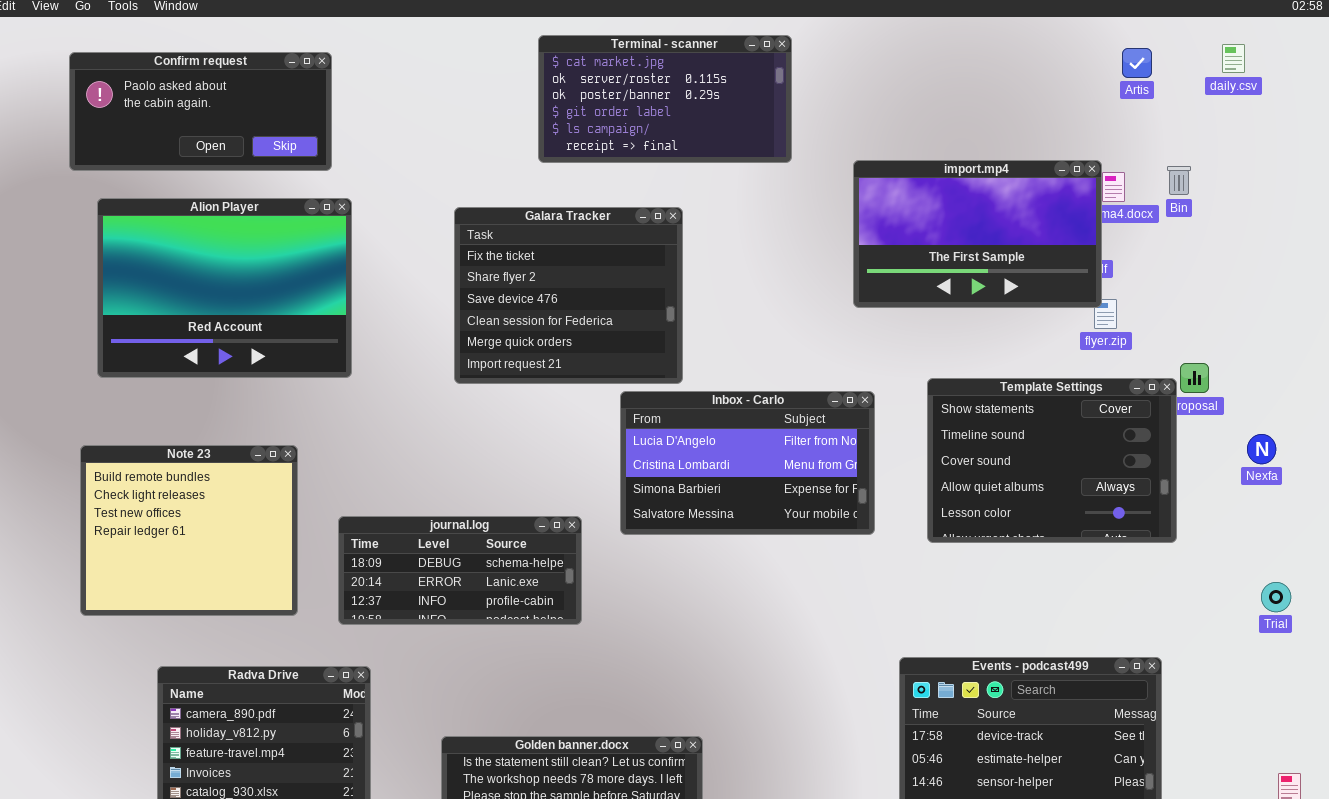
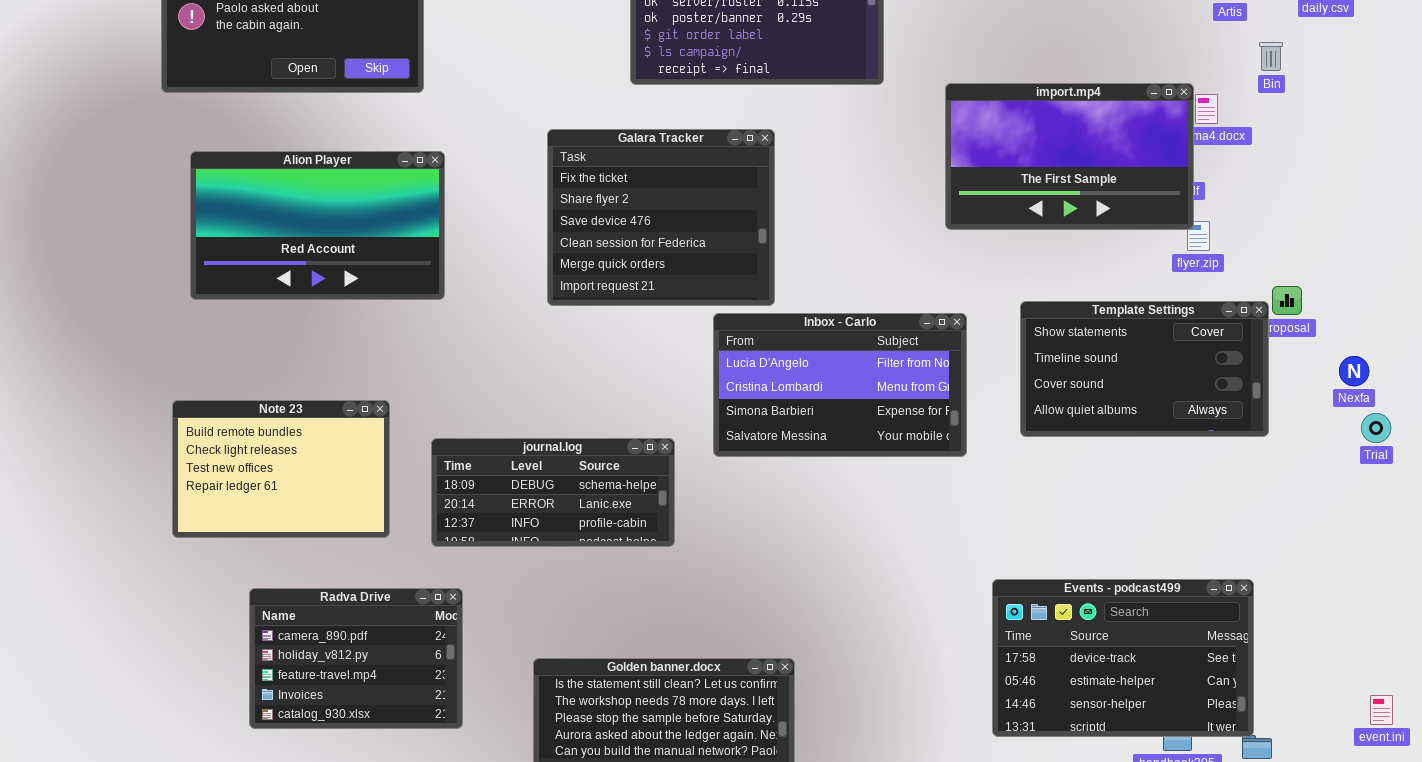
Bin: [1167,166,1191,195] -> [1259,42,1283,71], moved
Alion Player: [97,198,352,378] -> [190,151,445,300], resized
Template Settings: [927,378,1177,543] -> [1020,301,1269,437], resized
Note 23: [80,445,298,616] -> [172,400,390,538], resized
Trial: [1261,582,1291,612] -> [1361,413,1391,443], moved

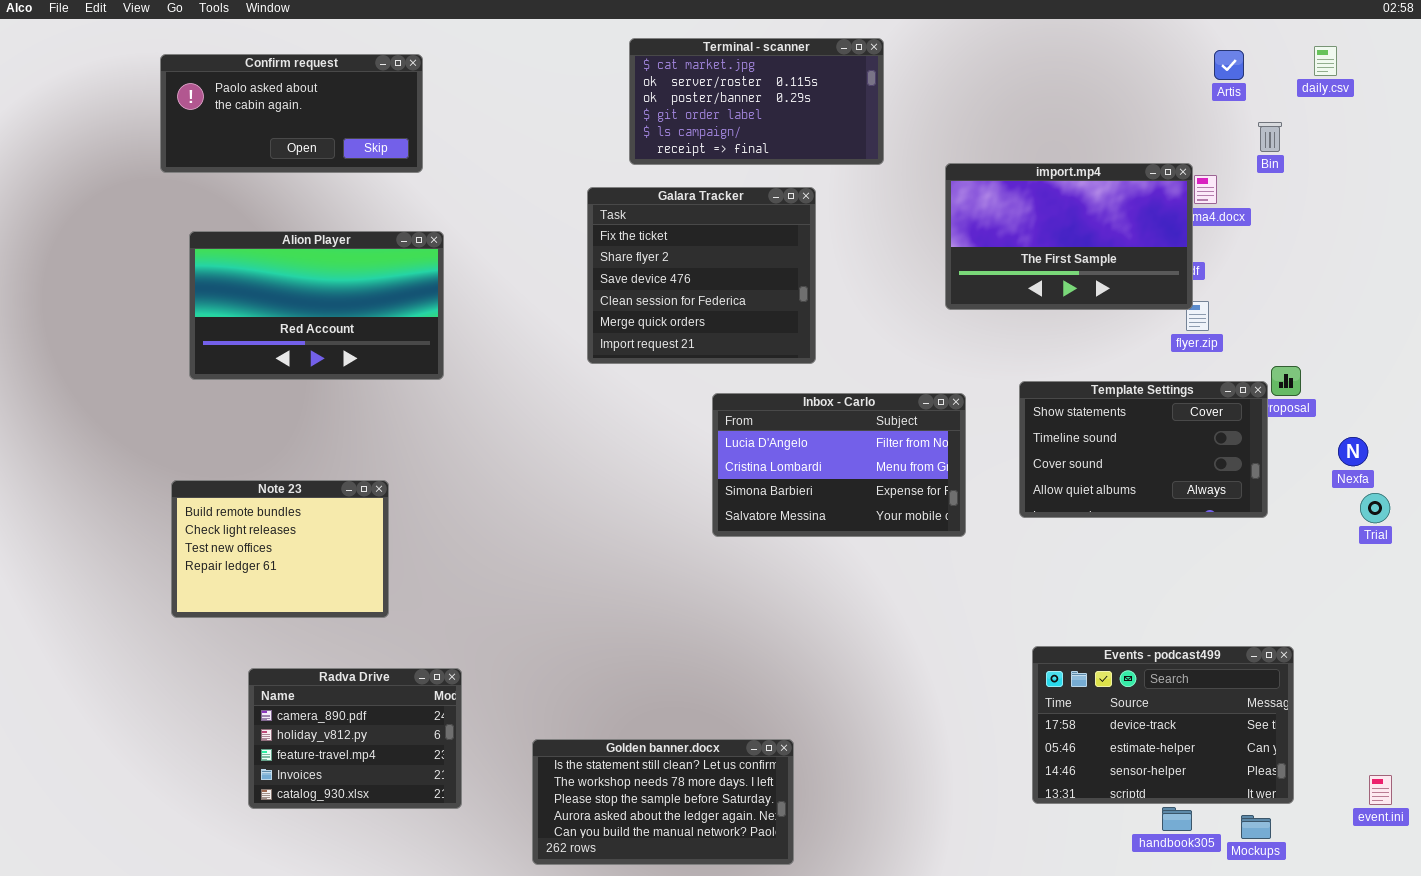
Galara Tracker: [547,129,775,306] -> [587,187,816,364], moved
journal.log: [431,438,675,547] -> none, closed
Events - podcast499: [992,579,1254,737] -> [1032,646,1294,804], moved

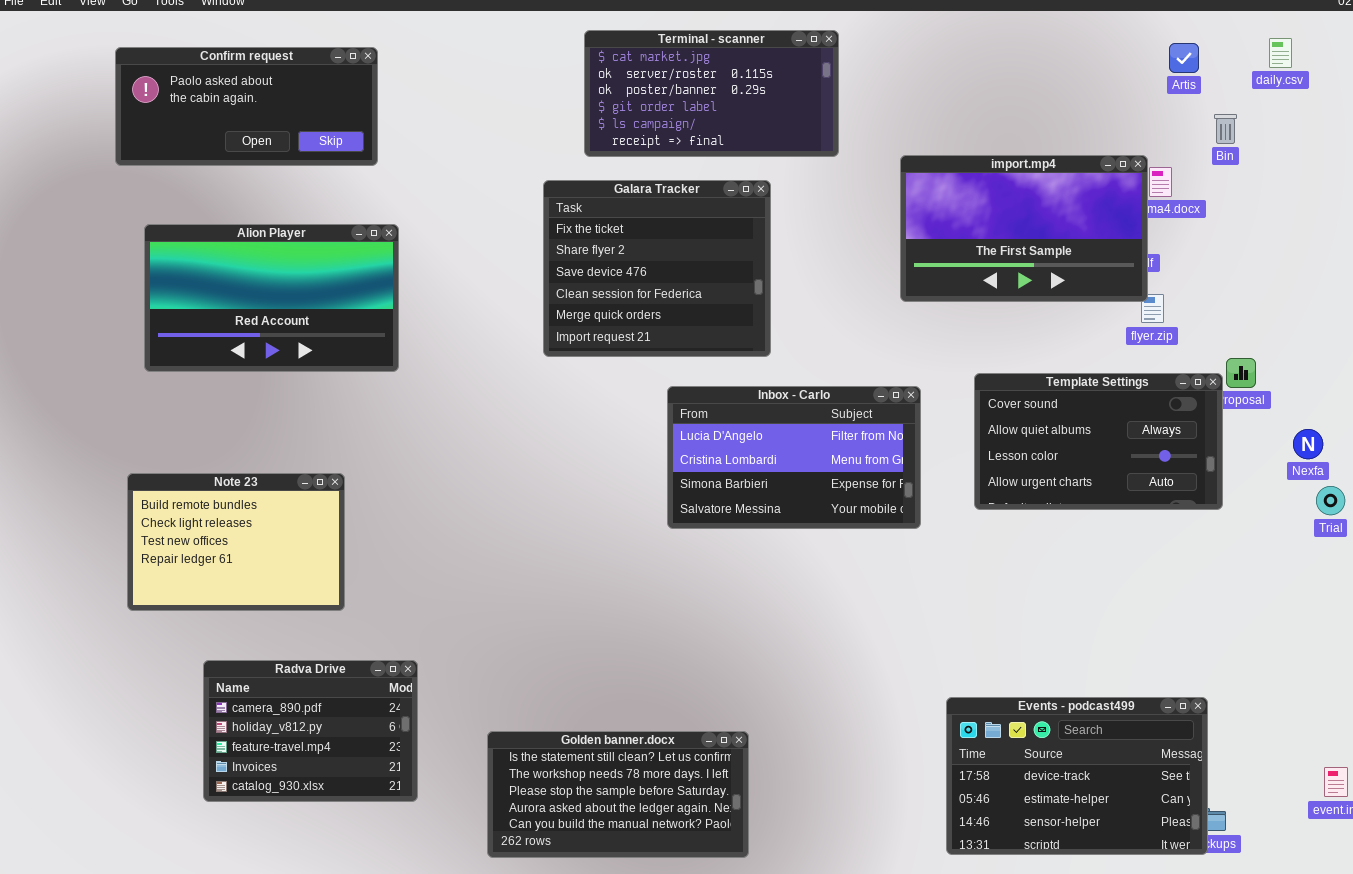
Template Settings: [1019,381,1268,518] -> [974,373,1223,510], scrolled down 2 rows
Events - podcast499: [1032,646,1294,804] -> [946,697,1208,855], moved

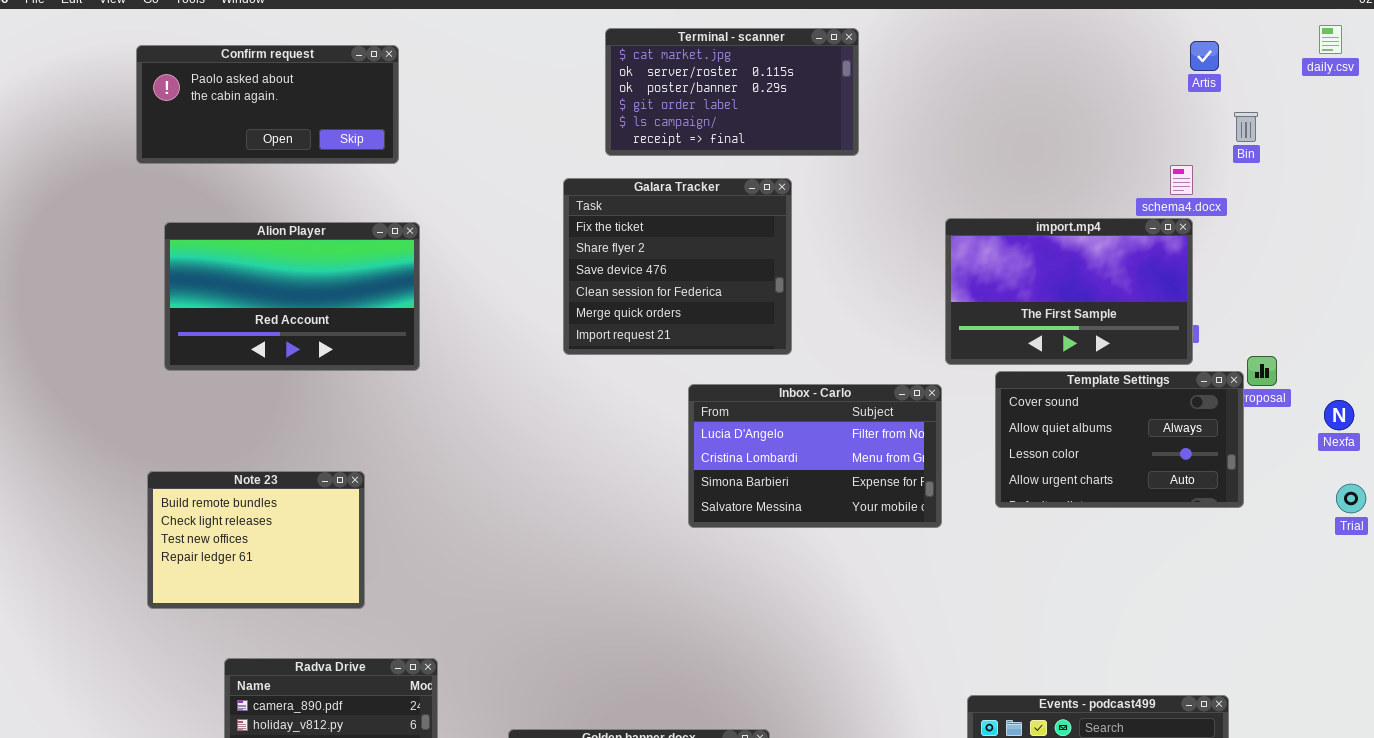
daily.csv: [1269,38,1292,68] -> [1319,25,1342,54], moved
import.mp4: [900,155,1148,302] -> [945,218,1193,365], moved
Nexfa: [1293,429,1323,459] -> [1324,400,1354,430], moved

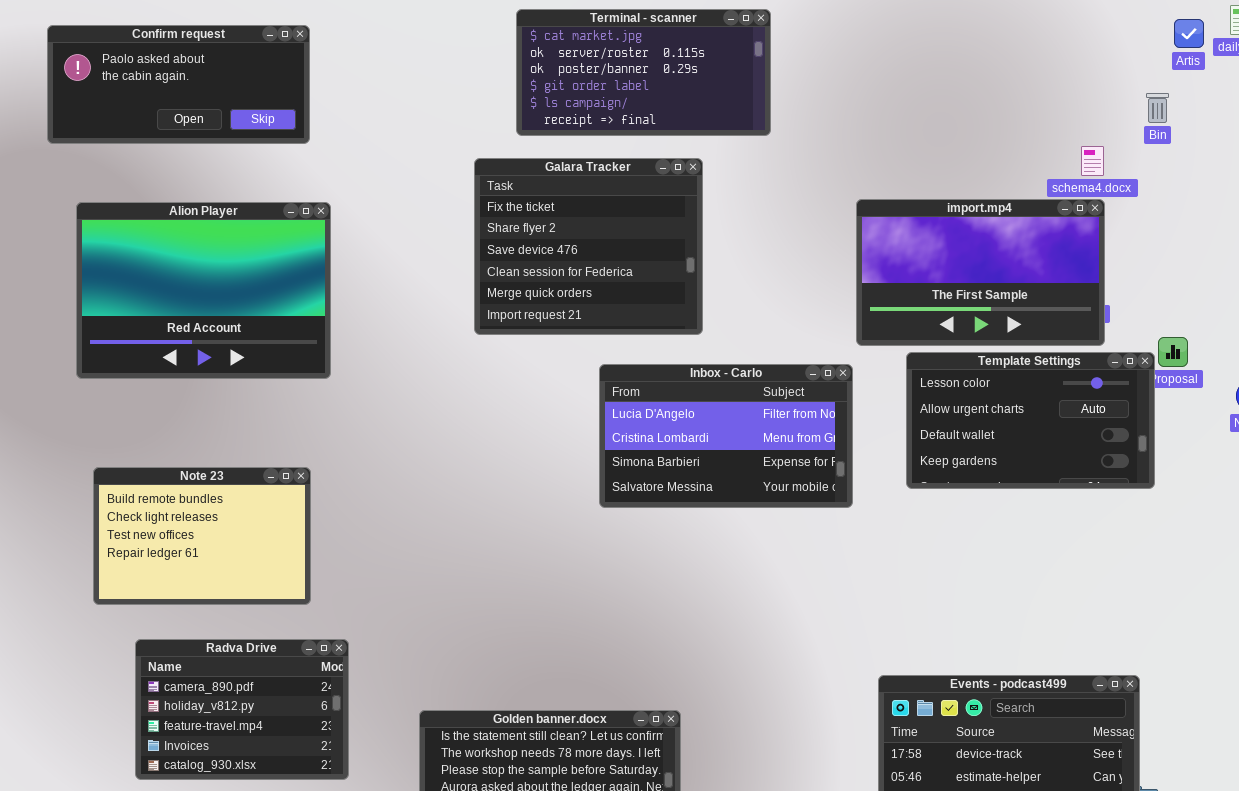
Artis: [1190,41,1219,71] -> [1174,19,1204,48], moved
Alion Player: [164,222,420,371] -> [76,202,331,379], resized
Template Settings: [995,371,1244,508] -> [906,352,1155,489], scrolled down 2 rows
Note 23: [147,471,365,609] -> [93,467,311,605], moved

